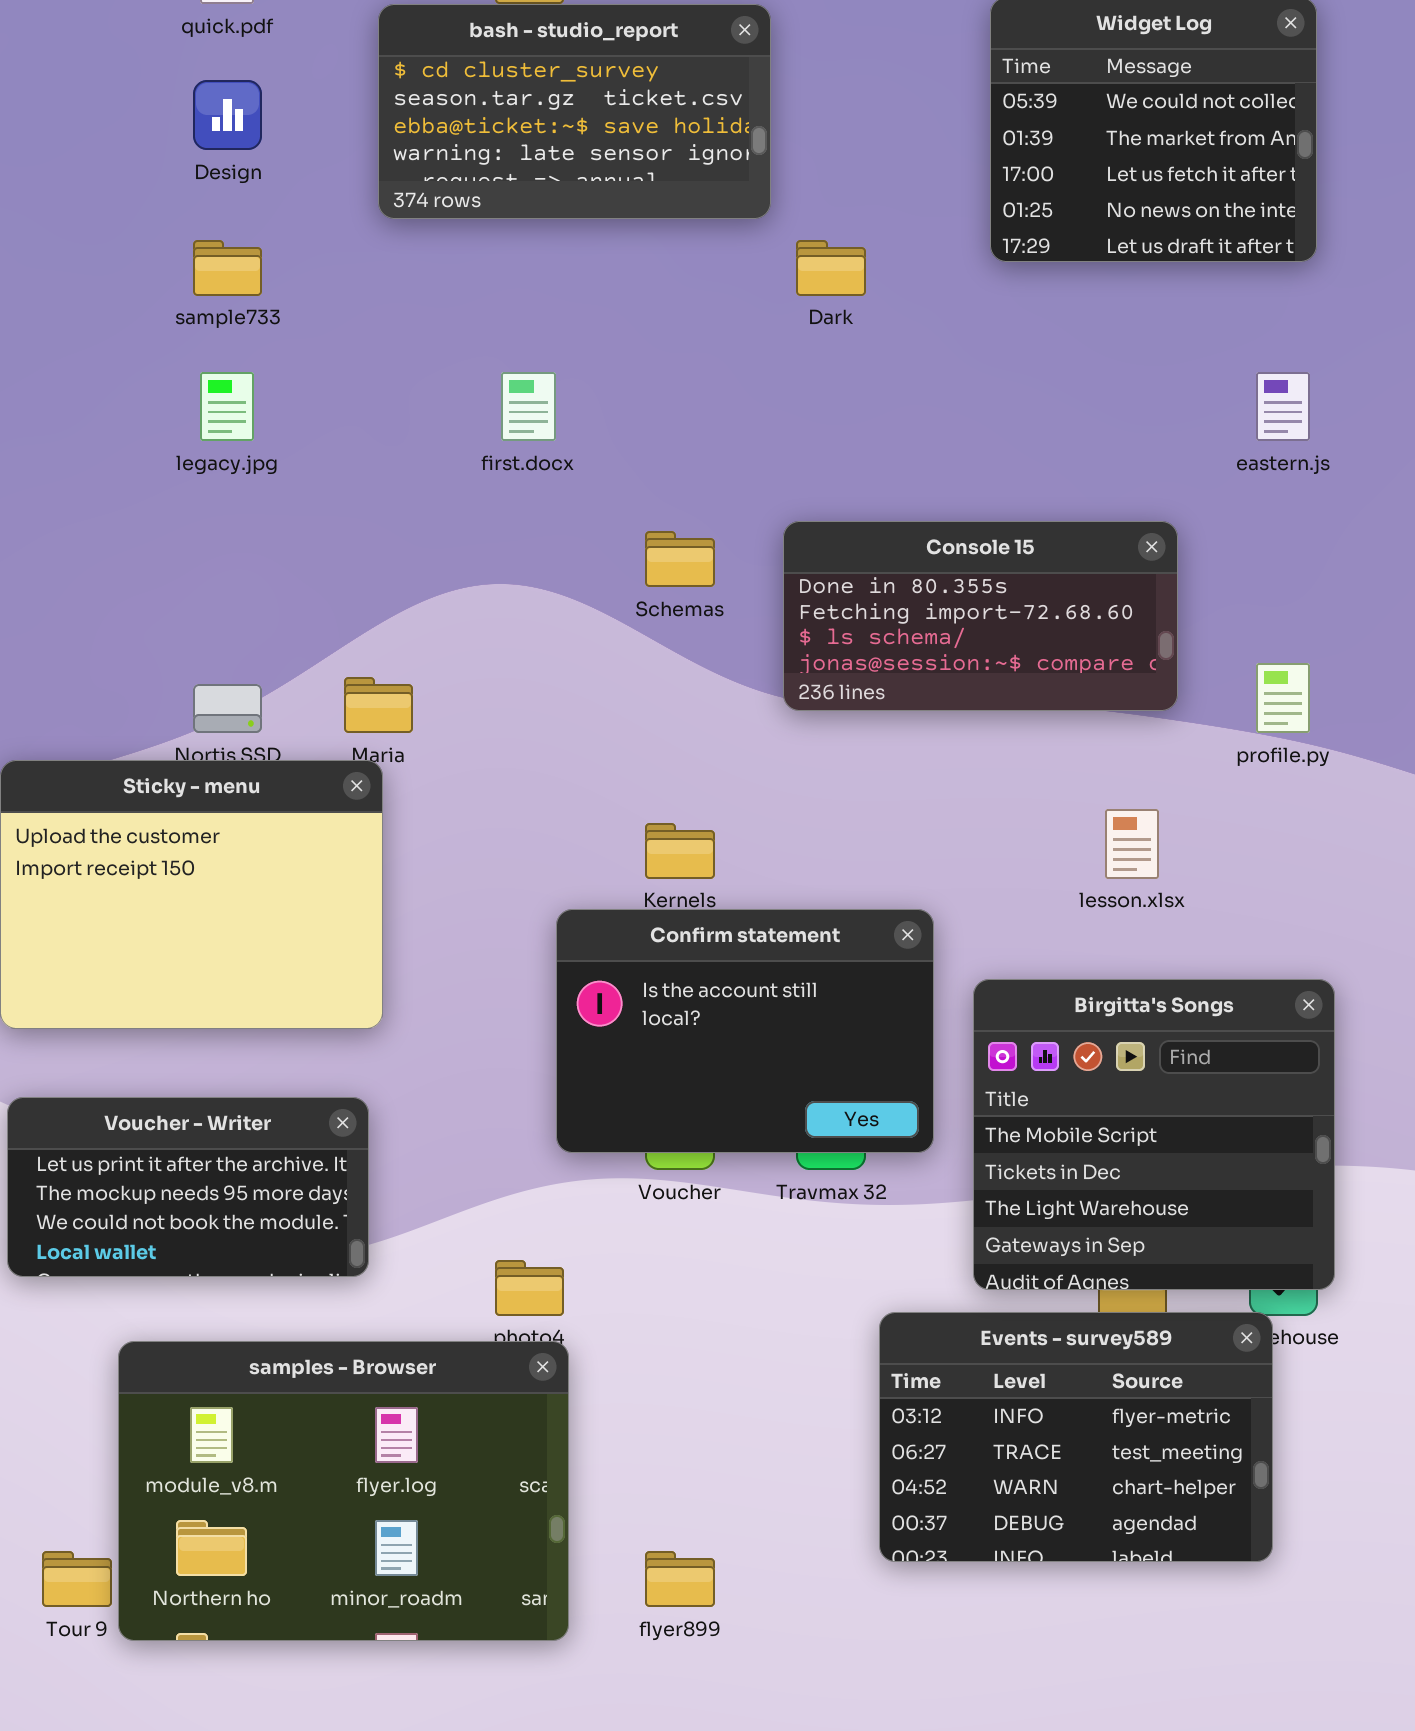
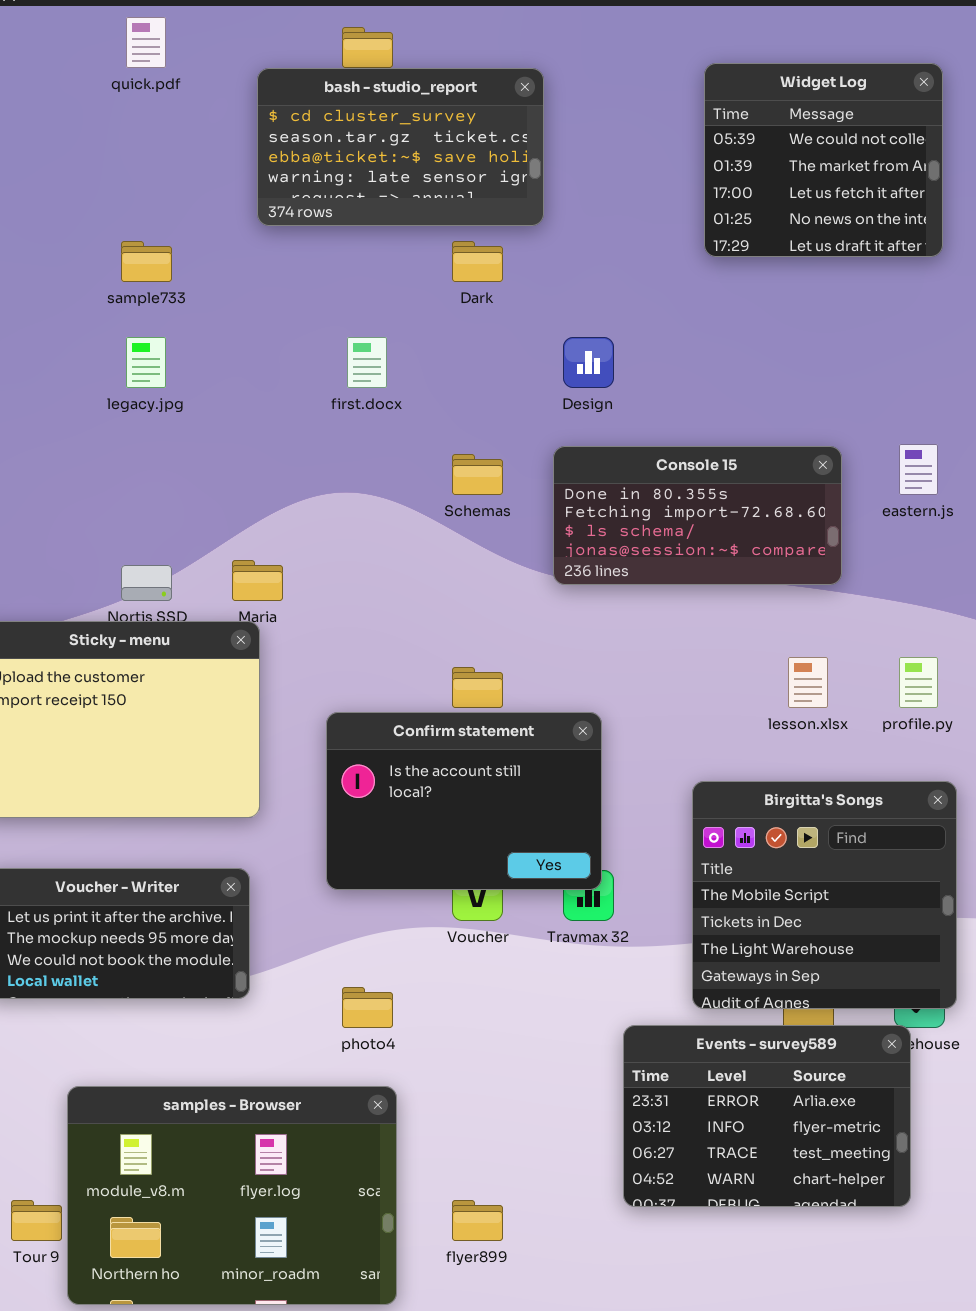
Design: [193,80,262,150] -> [563,337,614,388], moved
Dark: [796,240,866,296] -> [452,241,503,282], moved
eastern.js: [1256,372,1310,441] -> [899,444,938,495], moved
profile.py: [1256,663,1310,733] -> [899,657,938,708], moved
Confirm statement: [556,909,934,1153] -> [326,712,602,890], moved
Events - survey589: [879,1312,1273,1562] -> [623,1025,911,1207], scrolled up 1 row
samples - Browser: [118,1341,569,1641] -> [67,1086,397,1305], moved

